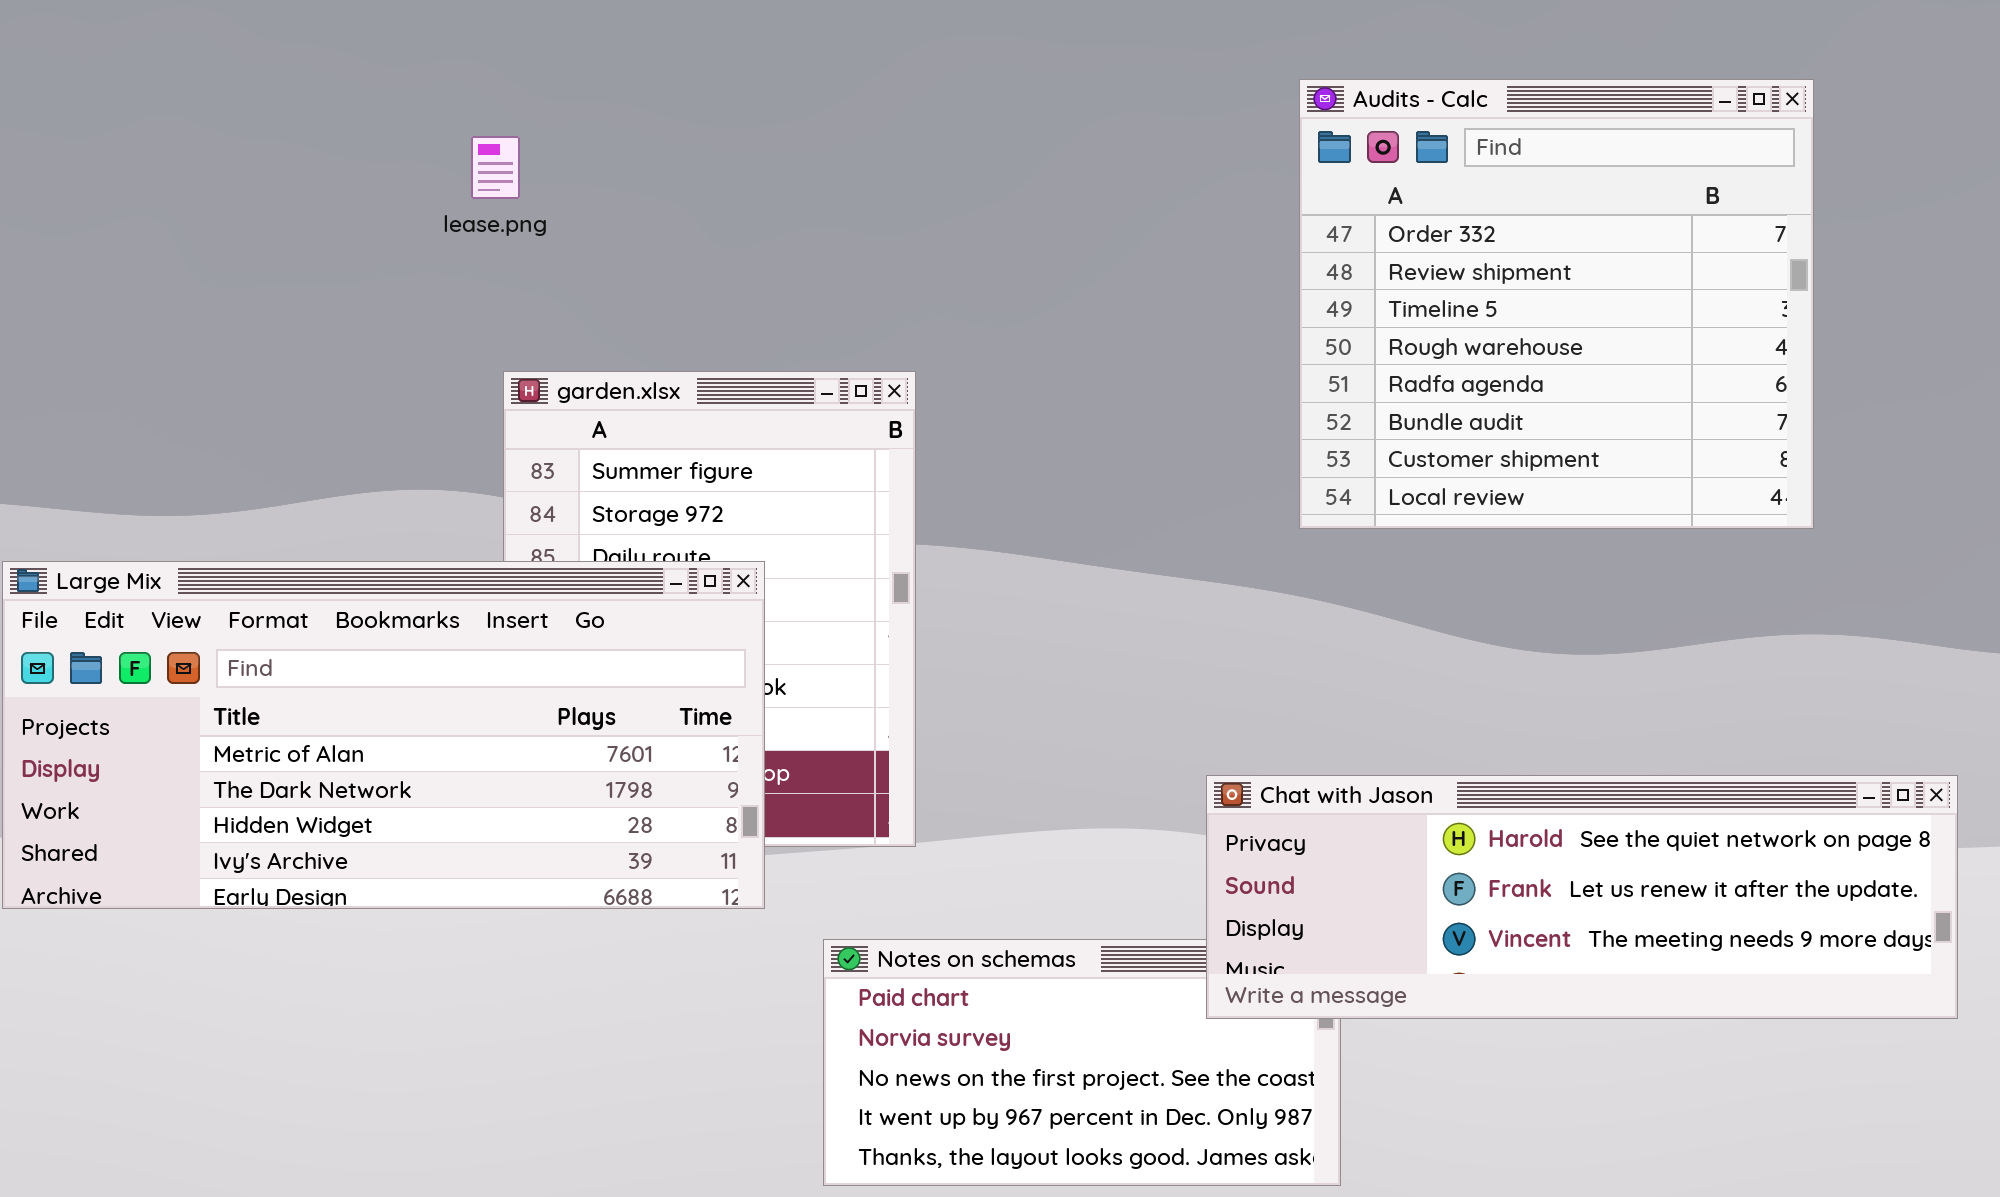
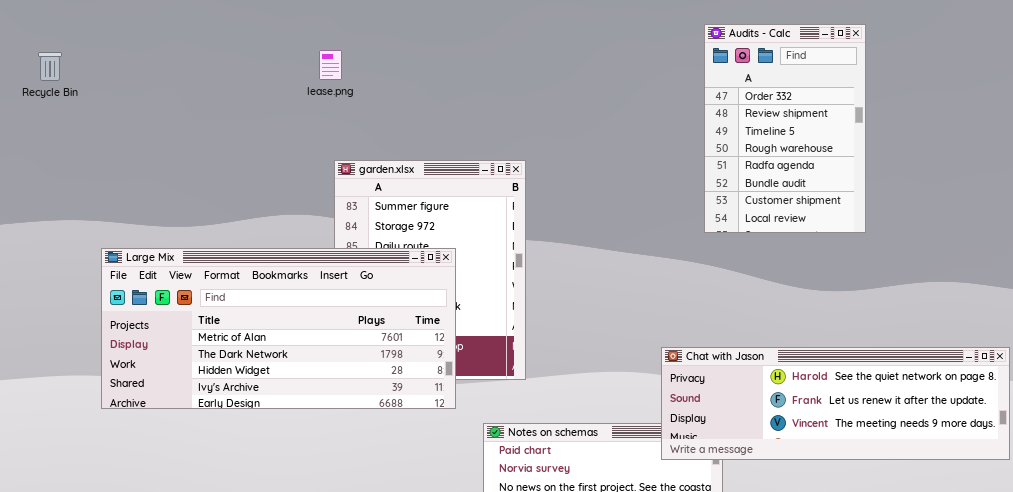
Audits - Calc: [1299,79,1814,529] -> [704,24,866,233], resized

